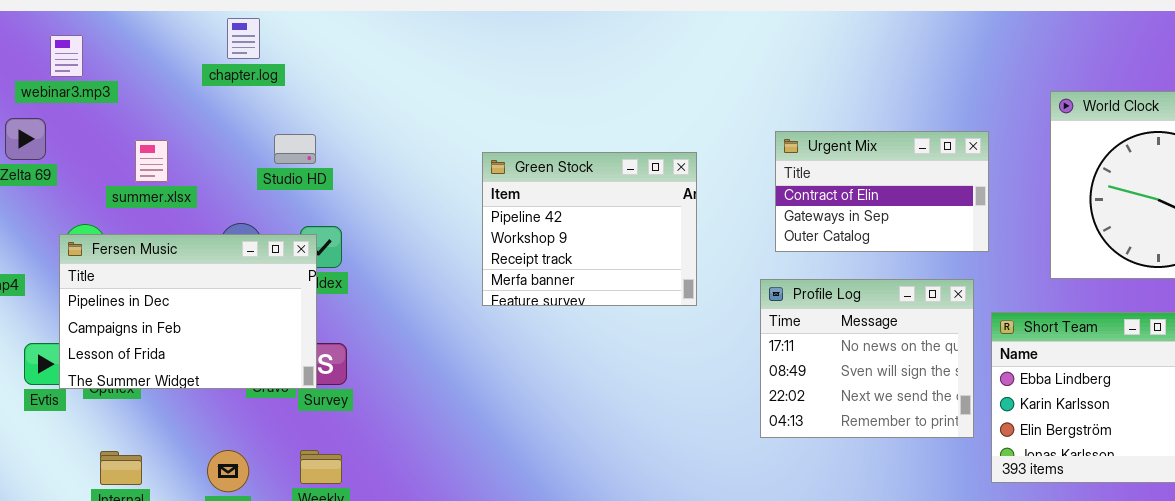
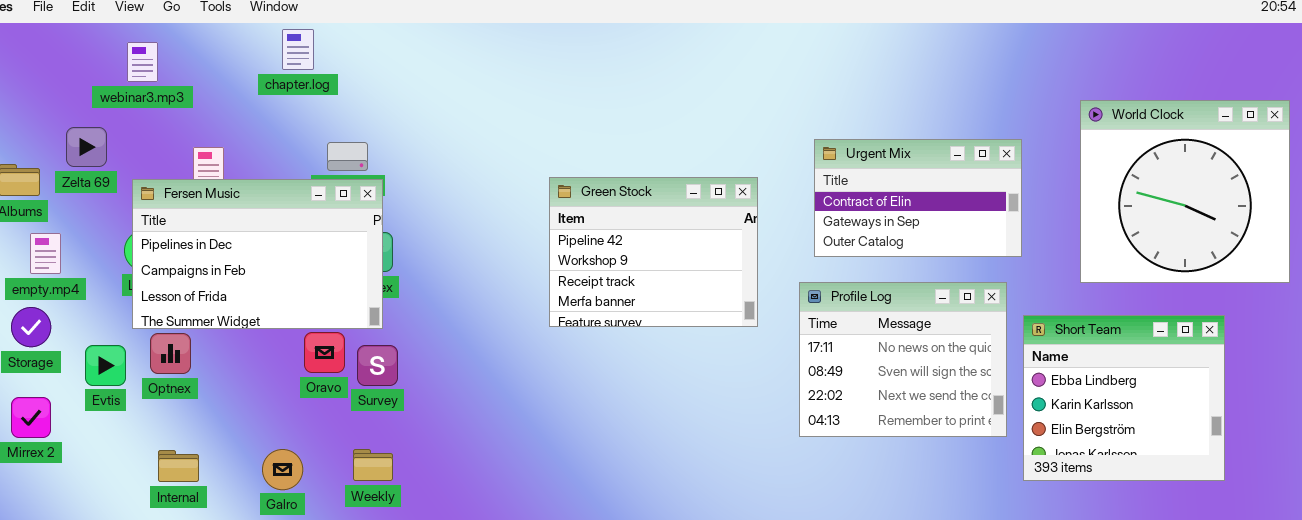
webinar3.mp3: [50,35,83,77] -> [127,42,158,82], moved
Green Stock: [482,152,697,306] -> [549,177,758,327], moved
Fersen Music: [59,234,317,389] -> [132,179,383,329], moved

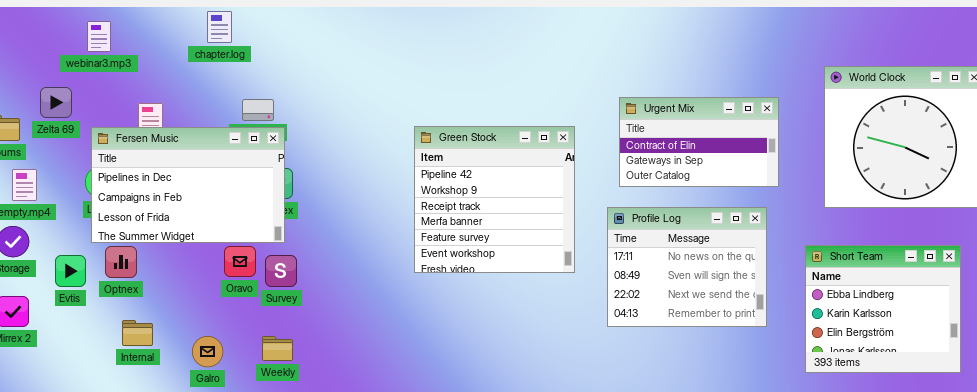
Green Stock: [549,177,758,327] -> [414,126,575,273], resized
Short Team: [1023,315,1225,481] -> [805,245,961,373], moved
Internal: [158,450,199,482] -> [122,320,153,346], moved

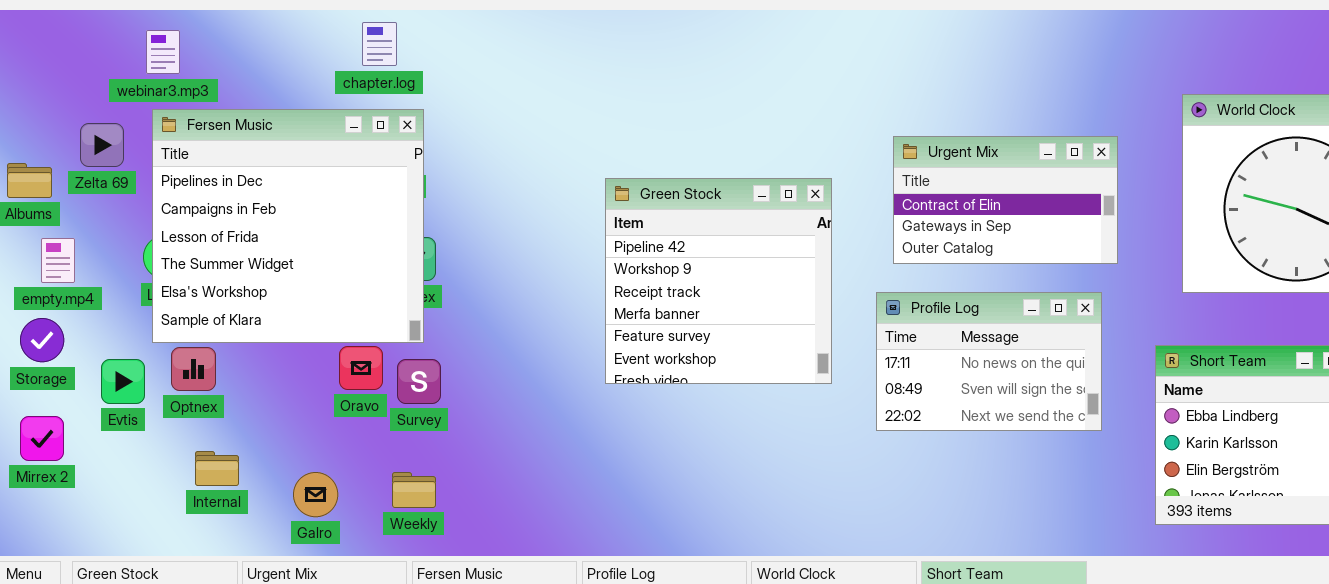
chapter.log: [207,11,232,43] -> [362,22,397,66], moved
Fersen Music: [91,127,285,243] -> [152,109,424,343], resized
Profile Log: [607,207,767,327] -> [876,292,1102,431], resized

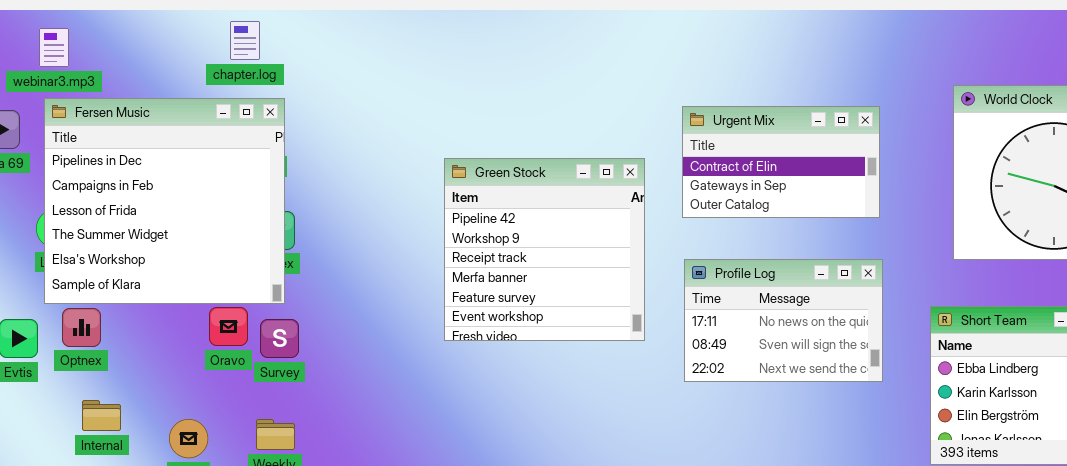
Urgent Mix: [893,136,1118,264] -> [682,106,880,218], moved

